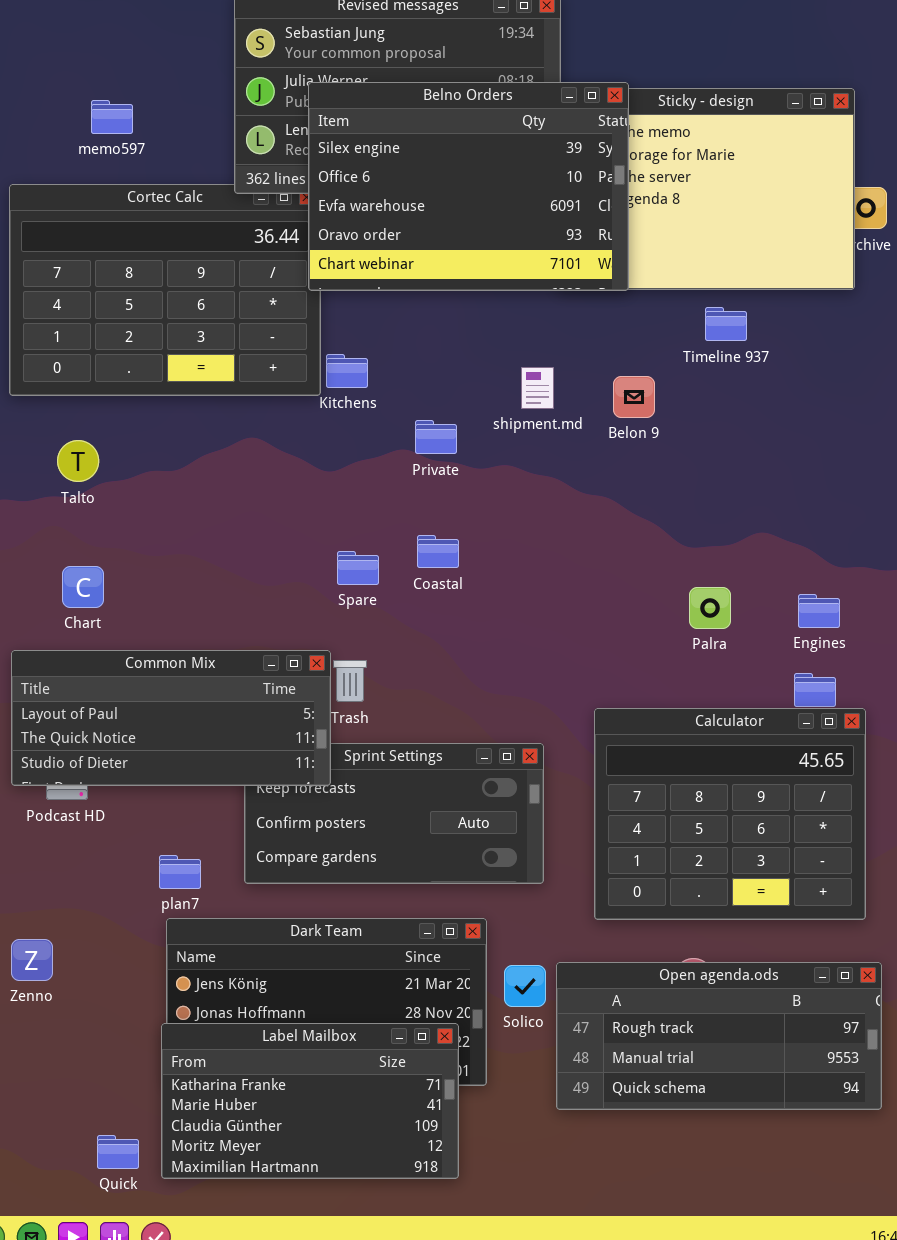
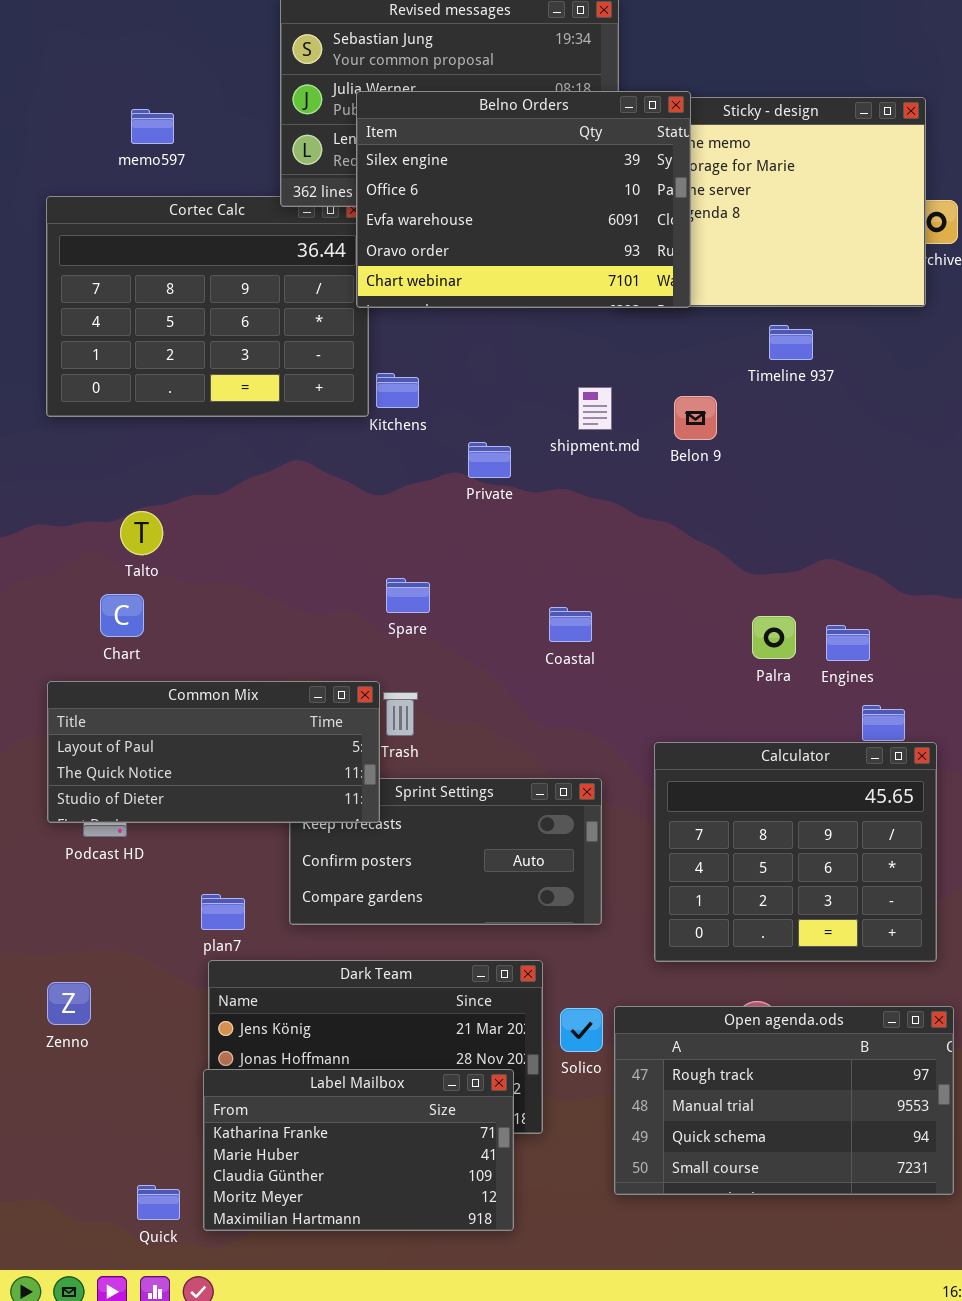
Talto: [57,440,99,482] -> [120,511,163,555], moved
Coastal: [417,535,459,568] -> [549,607,592,642], moved
Engines: [798,594,840,628] -> [826,625,870,661], moved
Open agenda.ods: [556,962,882,1110] -> [614,1006,954,1195], resized

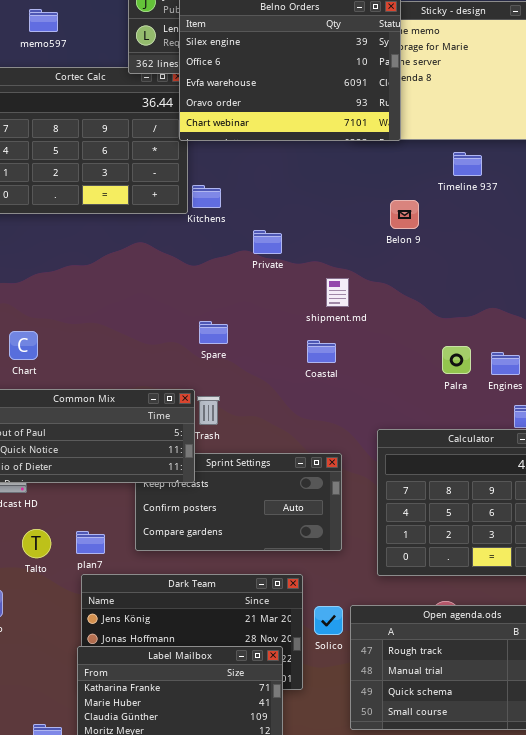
shipment.md: [578,387,612,430] -> [326,278,349,307], moved
Talto: [120,511,163,555] -> [22,529,51,558], moved

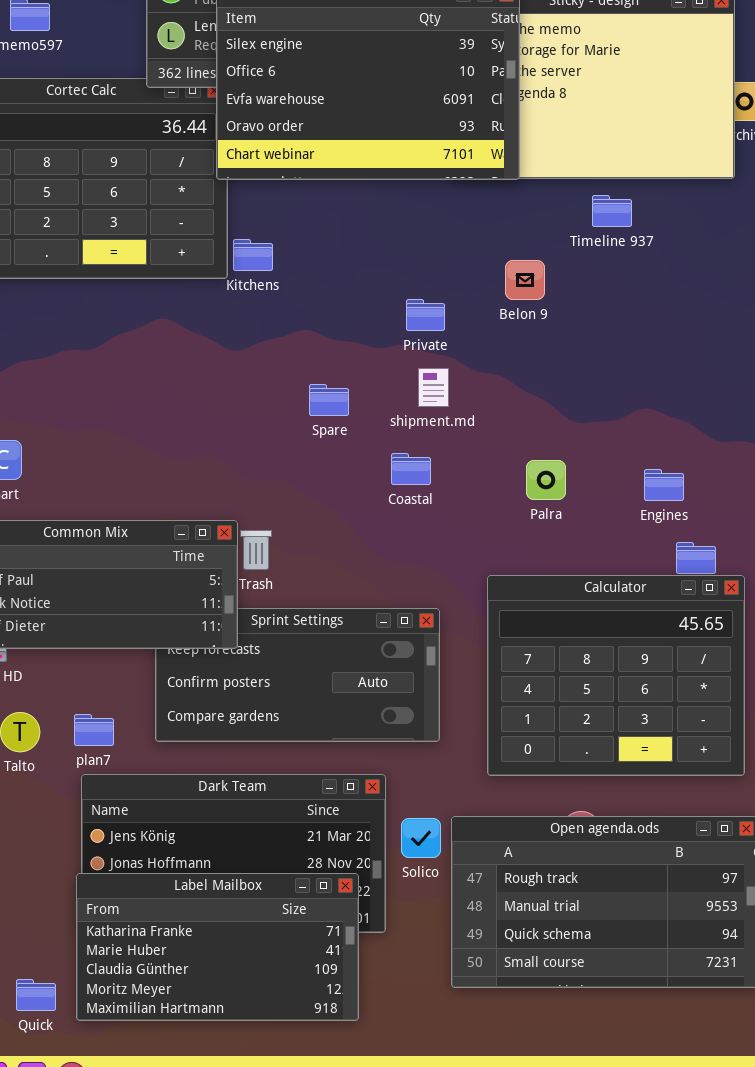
Private: [253,230,282,254] -> [406,299,445,331], moved
Spare: [199,321,228,344] -> [309,384,349,416], moved
Palra: [442,346,471,374] -> [526,460,566,500], moved

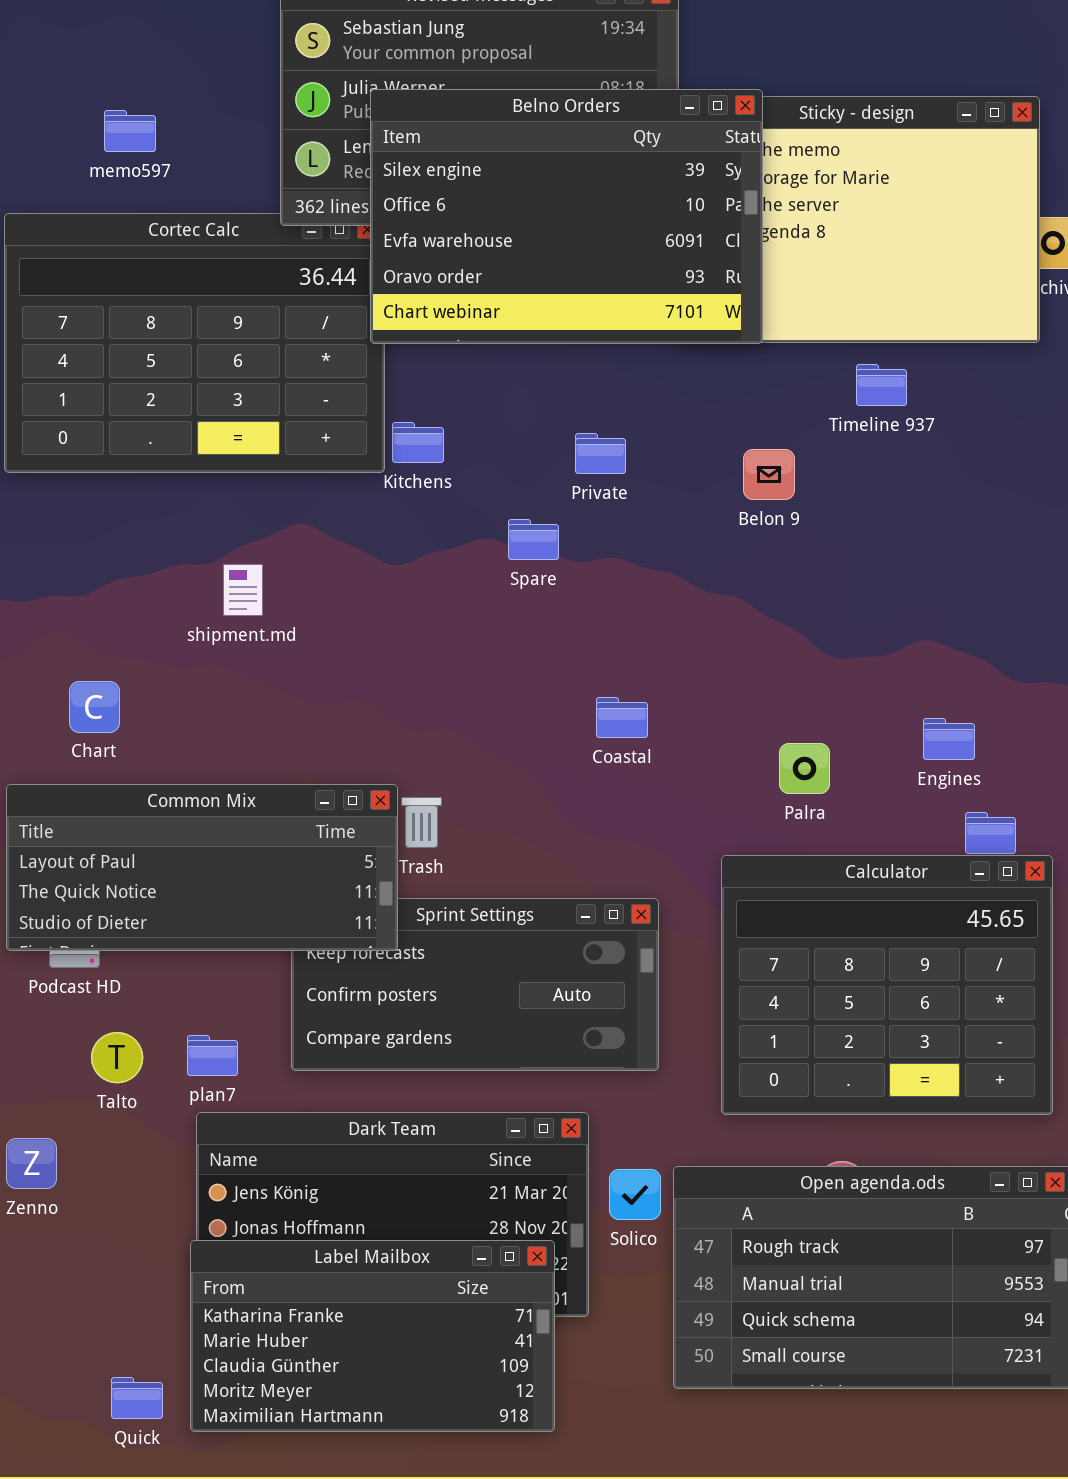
Private: [406,299,445,331] -> [575,433,626,474], moved
shipment.md: [418,368,449,407] -> [223,564,263,616], moved
Spare: [309,384,349,416] -> [508,519,559,560], moved
Palra: [526,460,566,500] -> [779,743,830,794], moved

